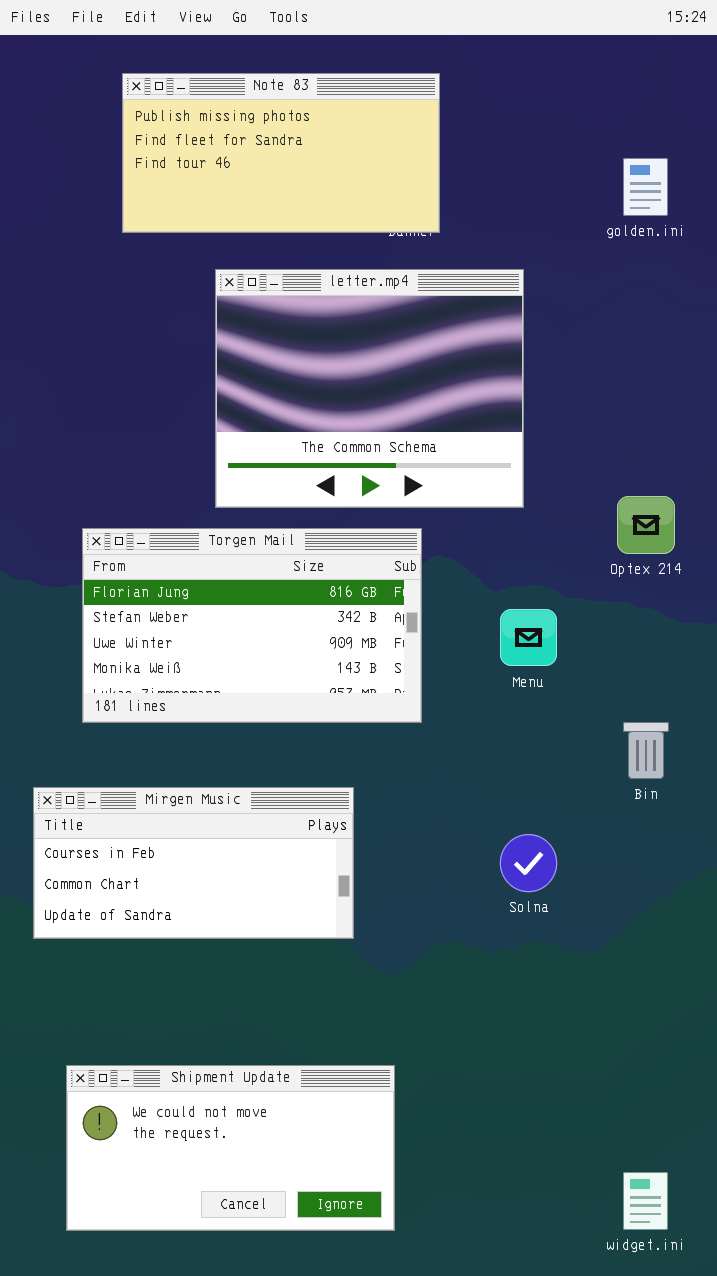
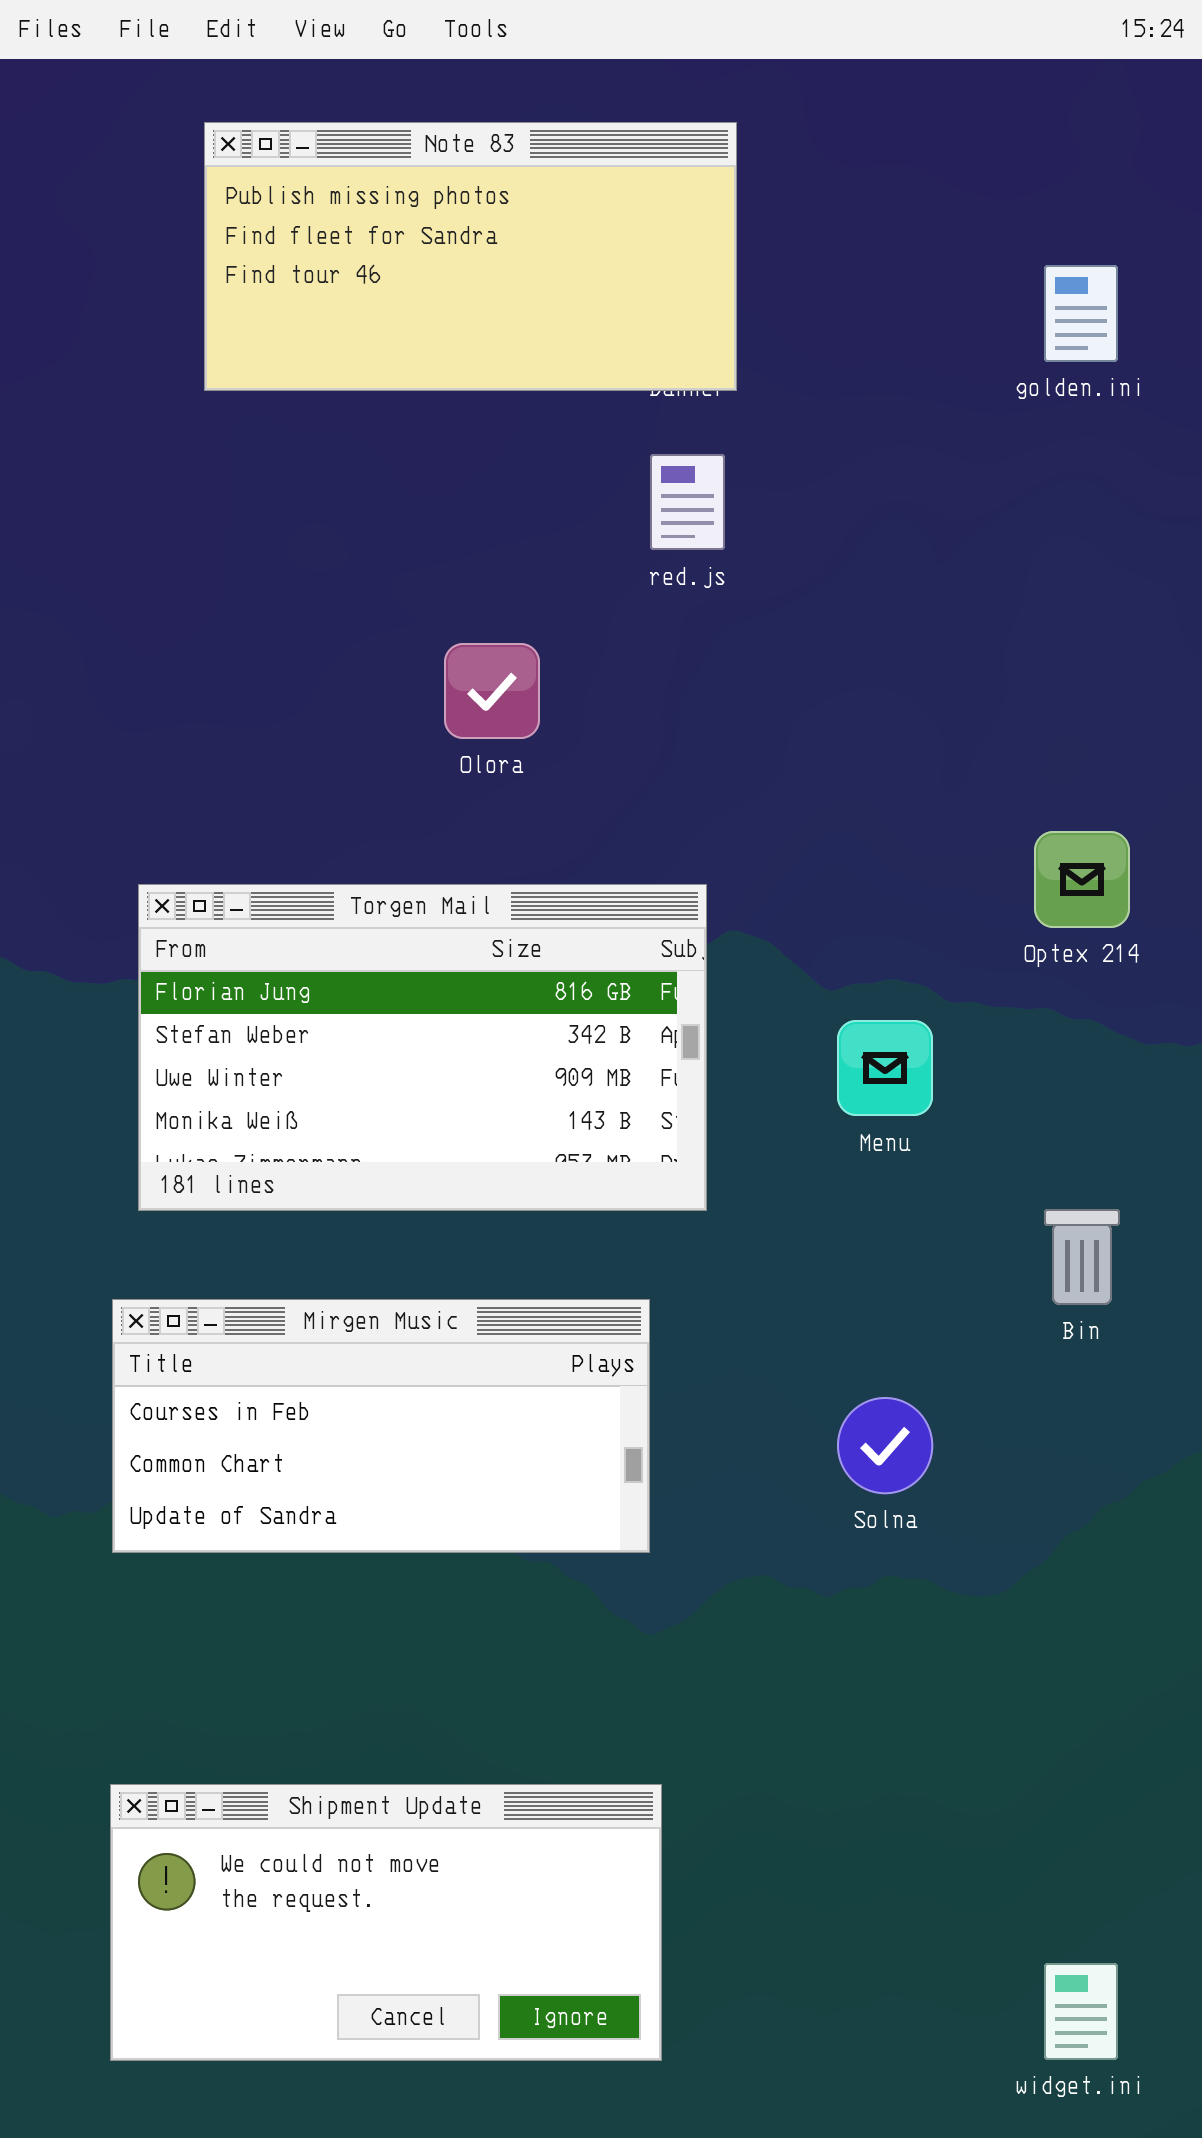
letter.mp4: [215,269,524,508] -> none, closed
Mirgen Music: [33,787,354,939] -> [112,1299,650,1553], moved

